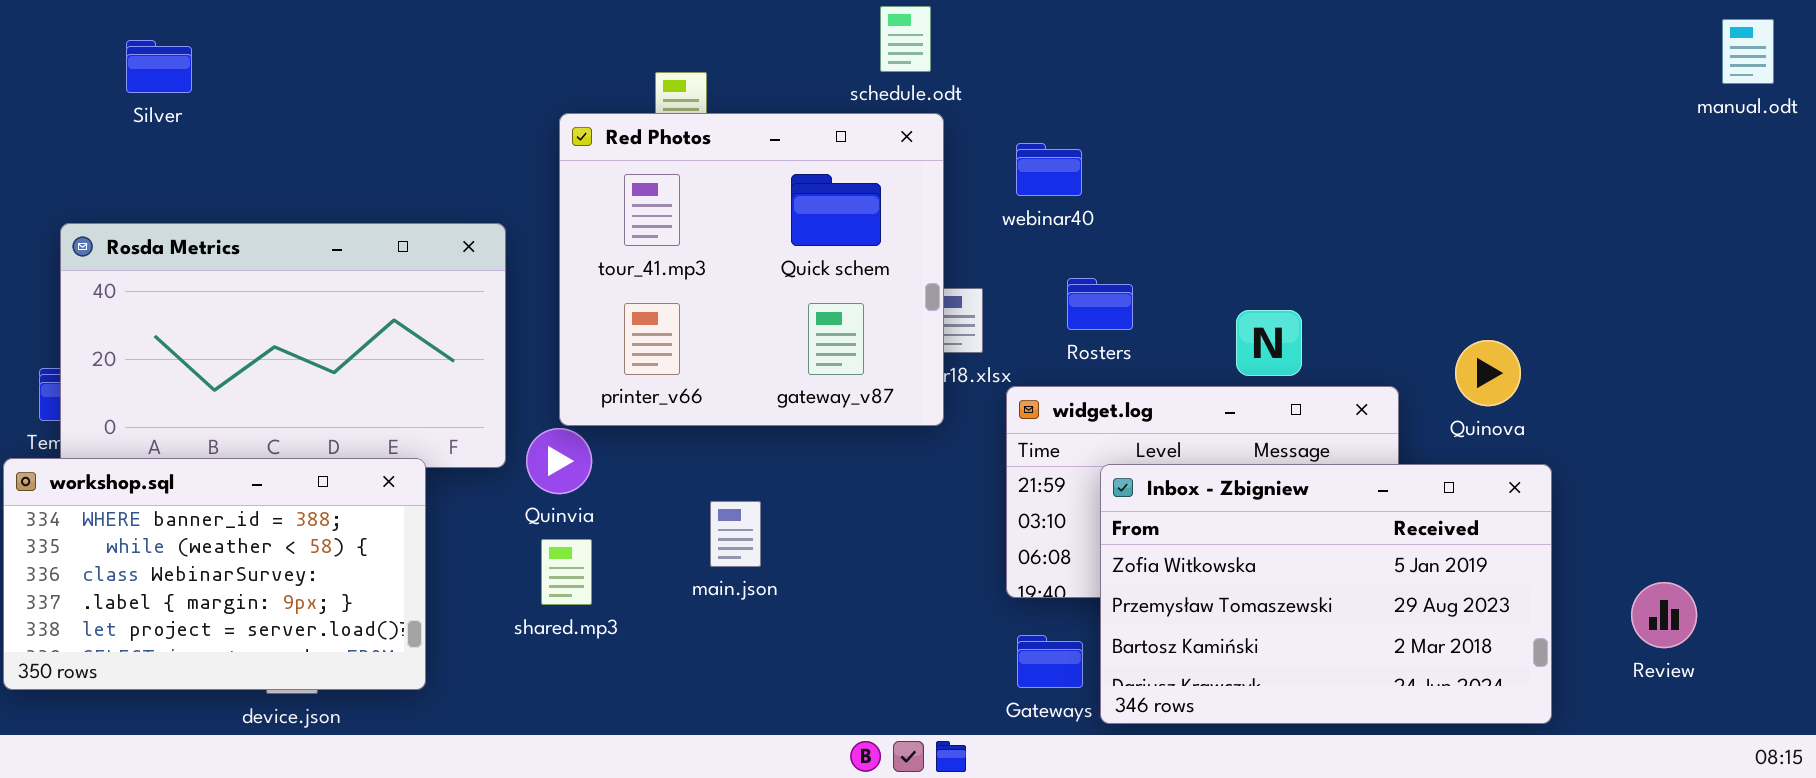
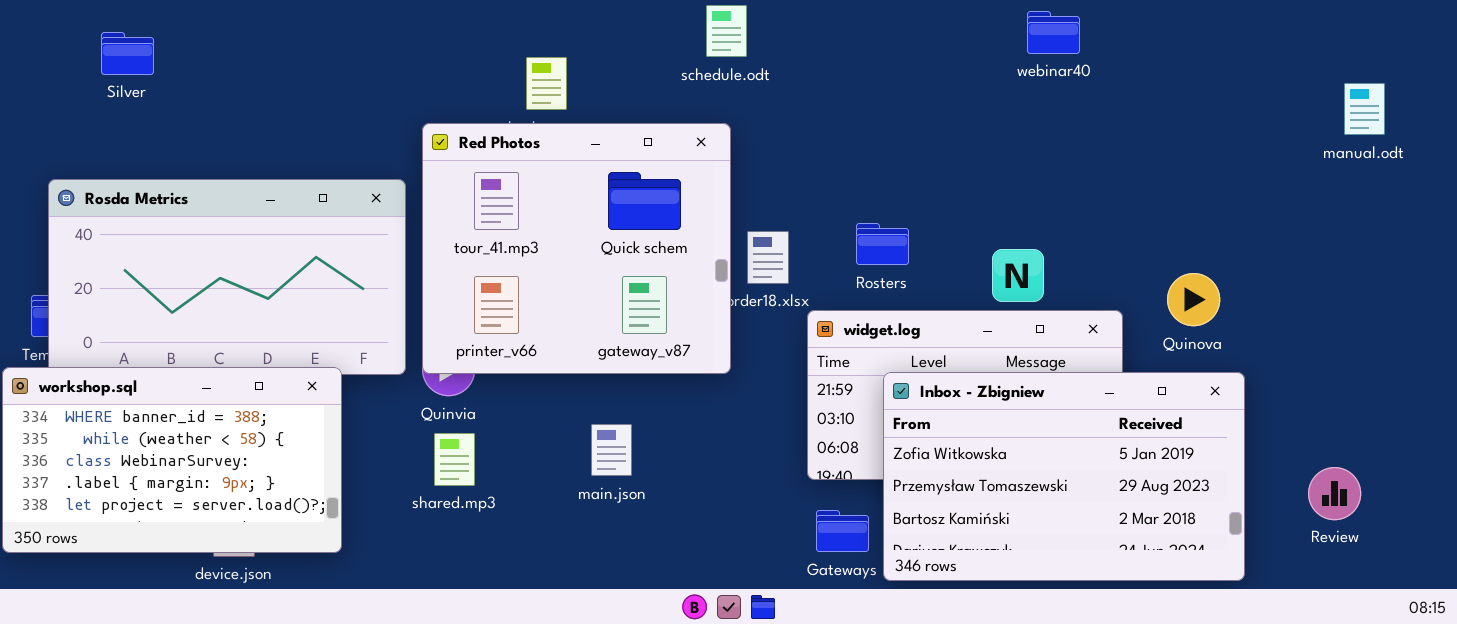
manual.odt: [1722,19,1774,84] -> [1344,83,1385,135], moved
Red Photos: [559,113,944,426] -> [422,123,731,374], moved
webinar40: [1016,143,1082,196] -> [1027,11,1080,54], moved
main.json: [710,501,761,567] -> [591,424,632,476], moved

